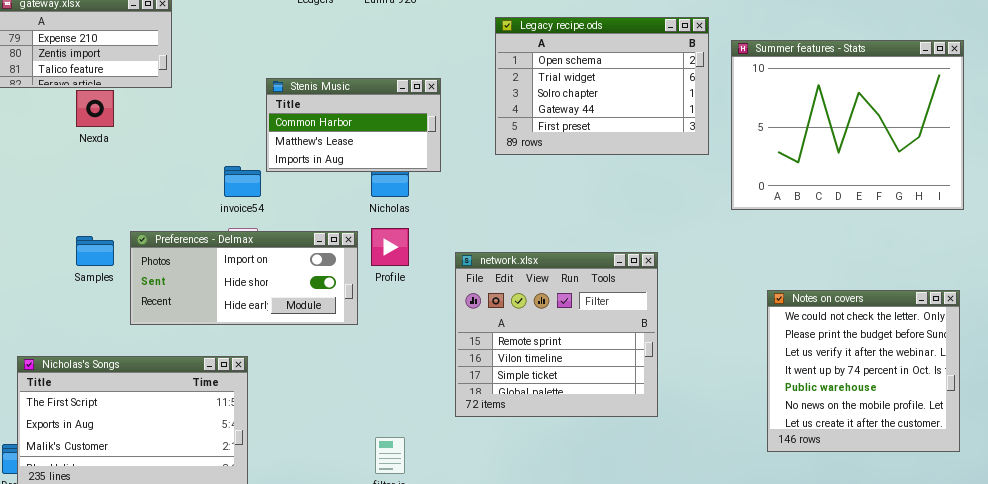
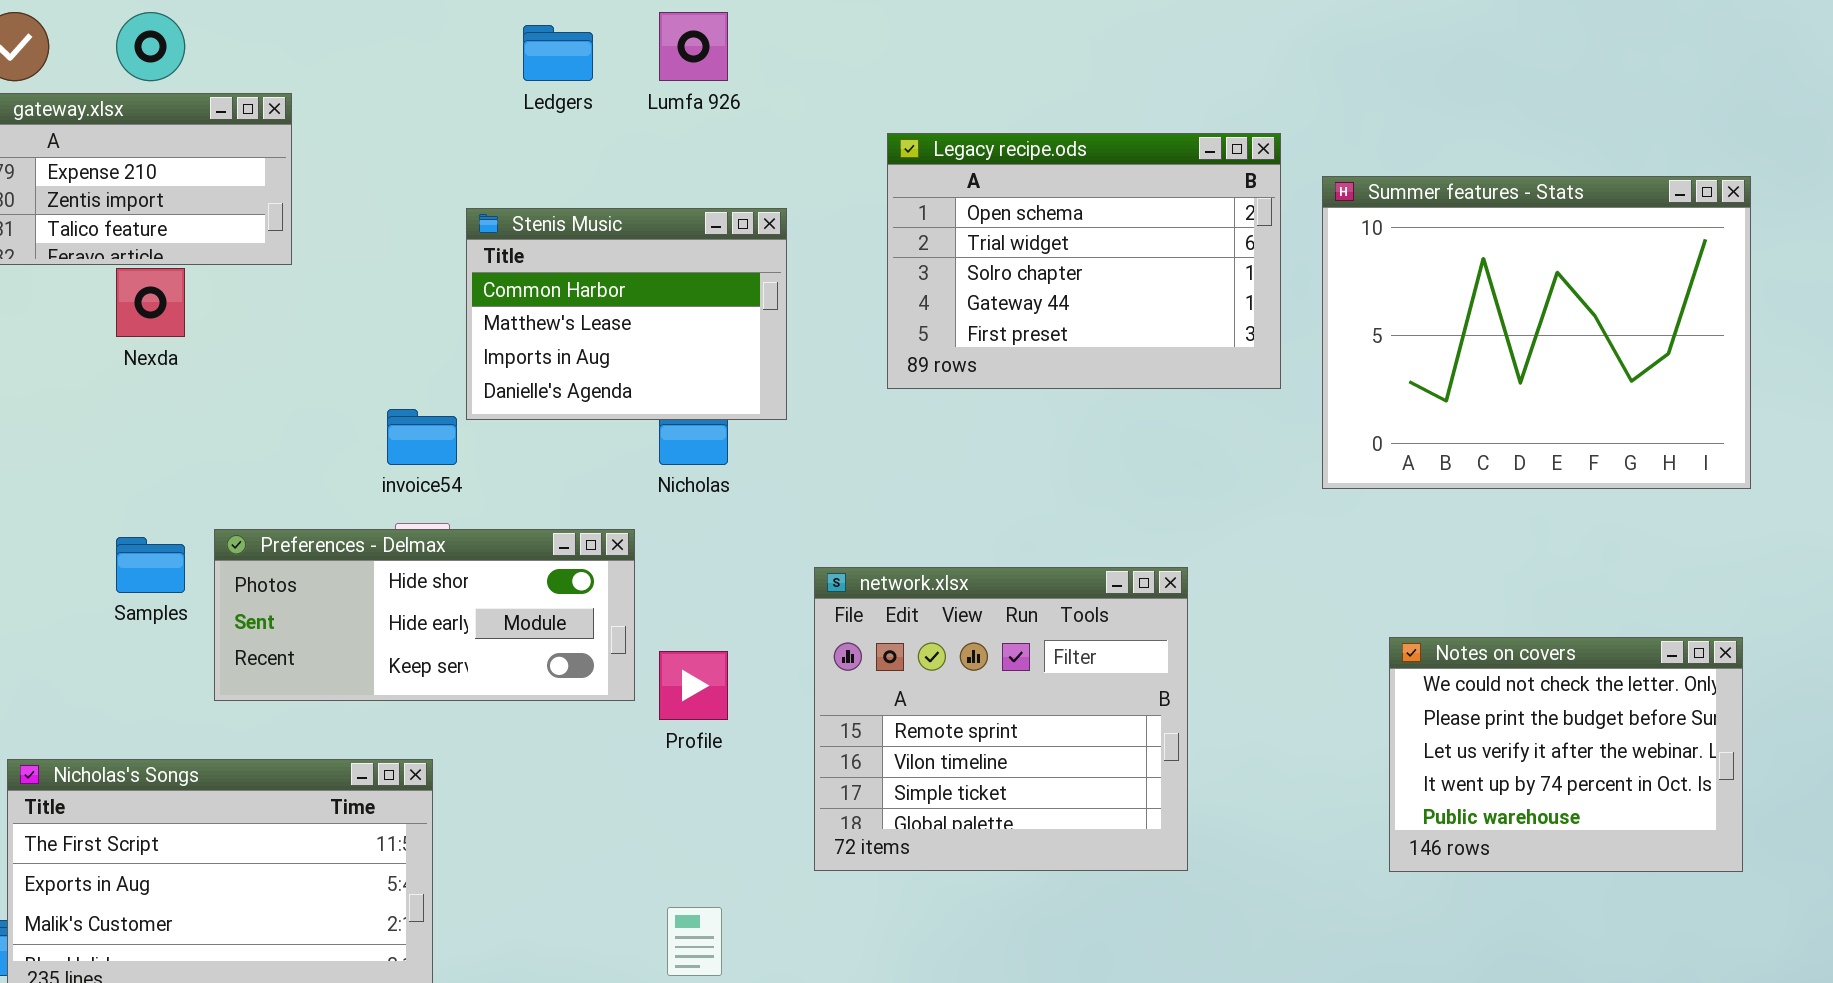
Stenis Music: [266,78,441,172] -> [466,208,787,420], resized
Profile: [371,228,409,266] -> [659,651,728,720], moved
Preferences - Delmax: [130,231,358,325] -> [214,529,635,701], scrolled down 1 row
Notes on covers: [767,290,960,452] -> [1389,637,1743,872], resized

